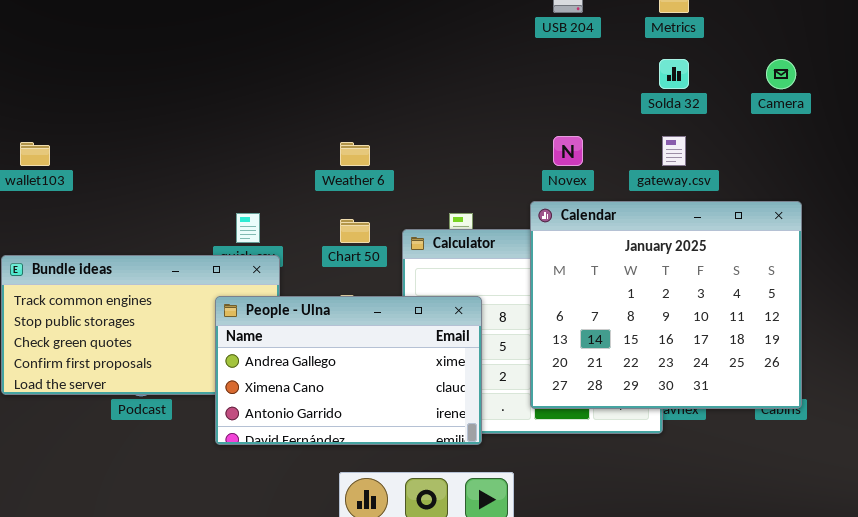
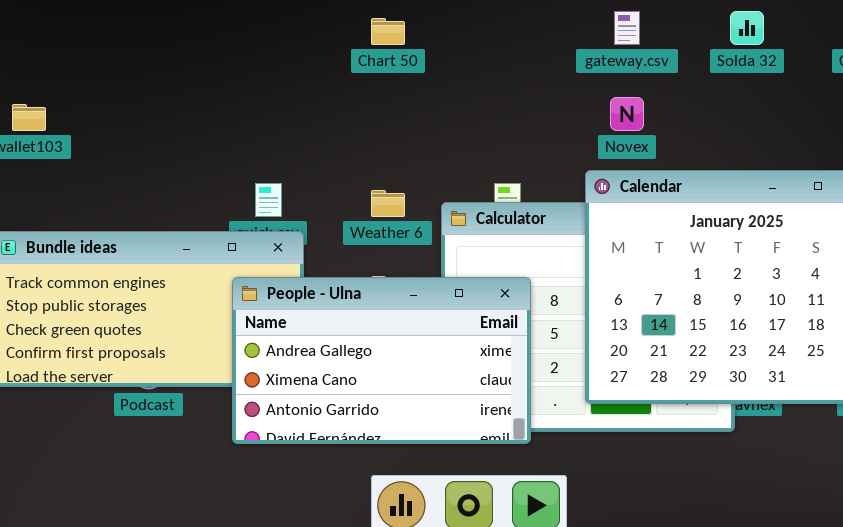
gateway.csv: [662,136,686,166] -> [614,11,640,45], moved
Weather 6: [340,142,370,166] -> [371,190,405,217], moved
Chart 50: [340,219,370,243] -> [371,18,405,45], moved

